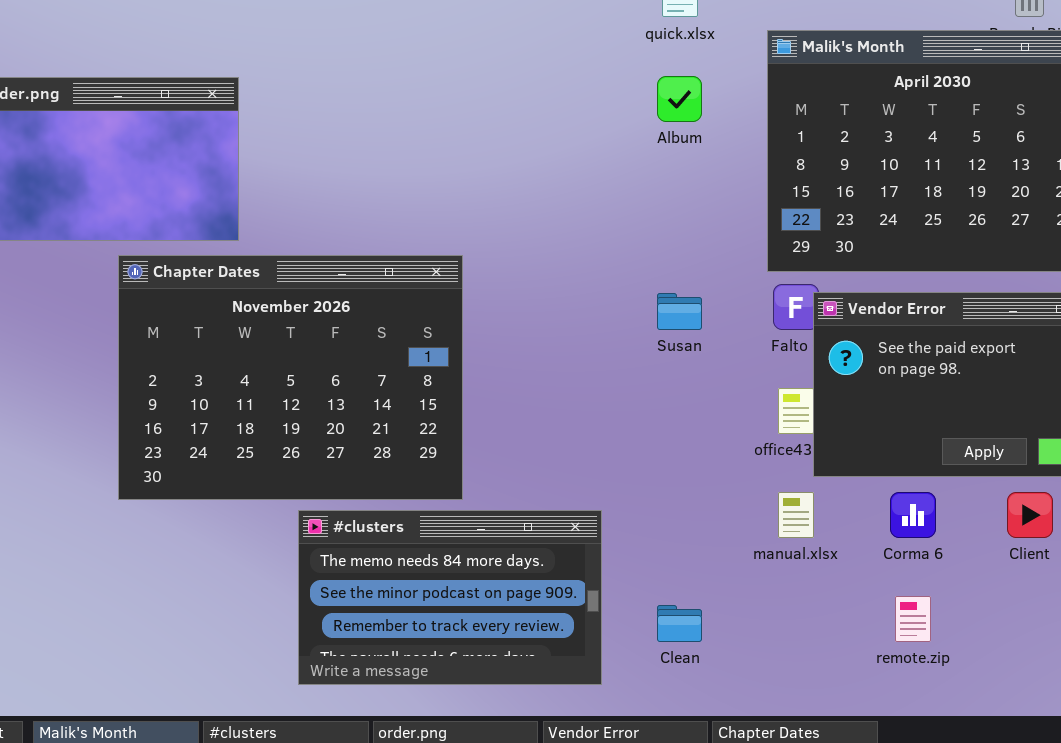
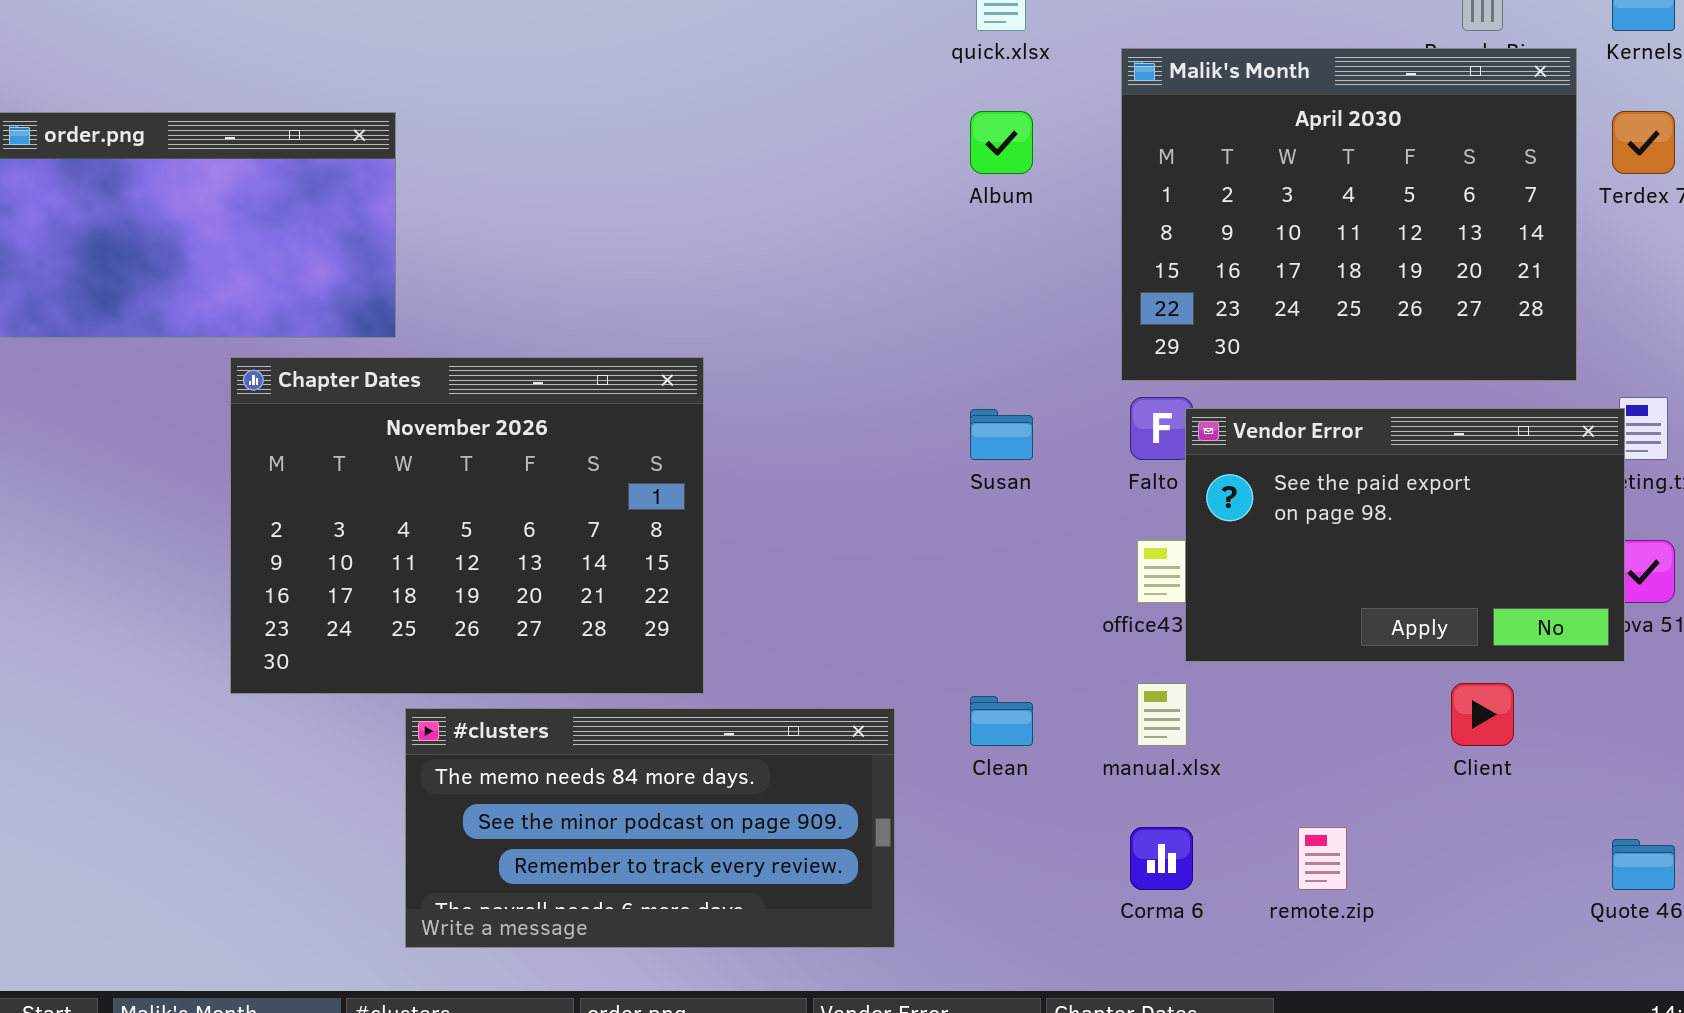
Corma 6: [890,492,936,538] -> [1130,827,1193,890], moved
#clusters: [298,510,602,685] -> [405,708,895,948], resized
Clean: [657,605,702,642] -> [970,696,1033,746], moved

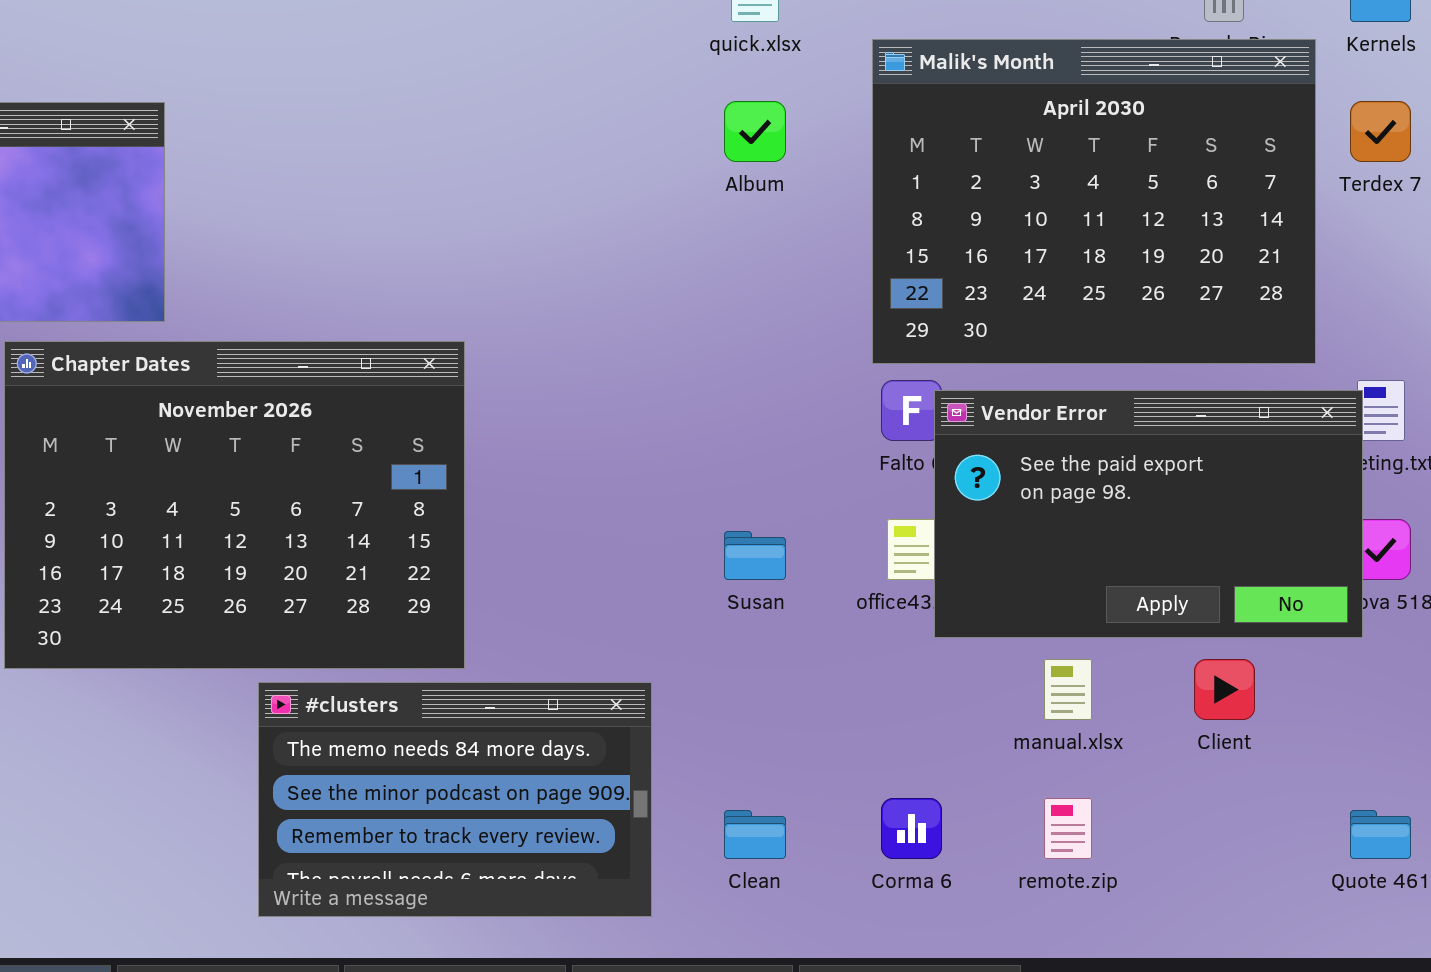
Susan: [970,409,1033,460] -> [724,531,786,580], moved
manual.xlsx: [1137,683,1187,746] -> [1044,659,1092,720], moved
Clean: [970,696,1033,746] -> [724,810,786,859], moved
#clusters: [405,708,895,948] -> [258,682,652,917], resized

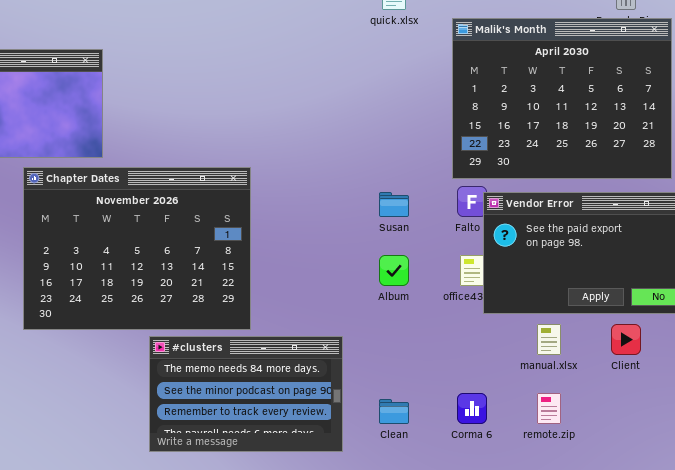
Album: [724,101,786,162] -> [379,255,409,286], moved
Susan: [724,531,786,580] -> [379,192,409,217], moved

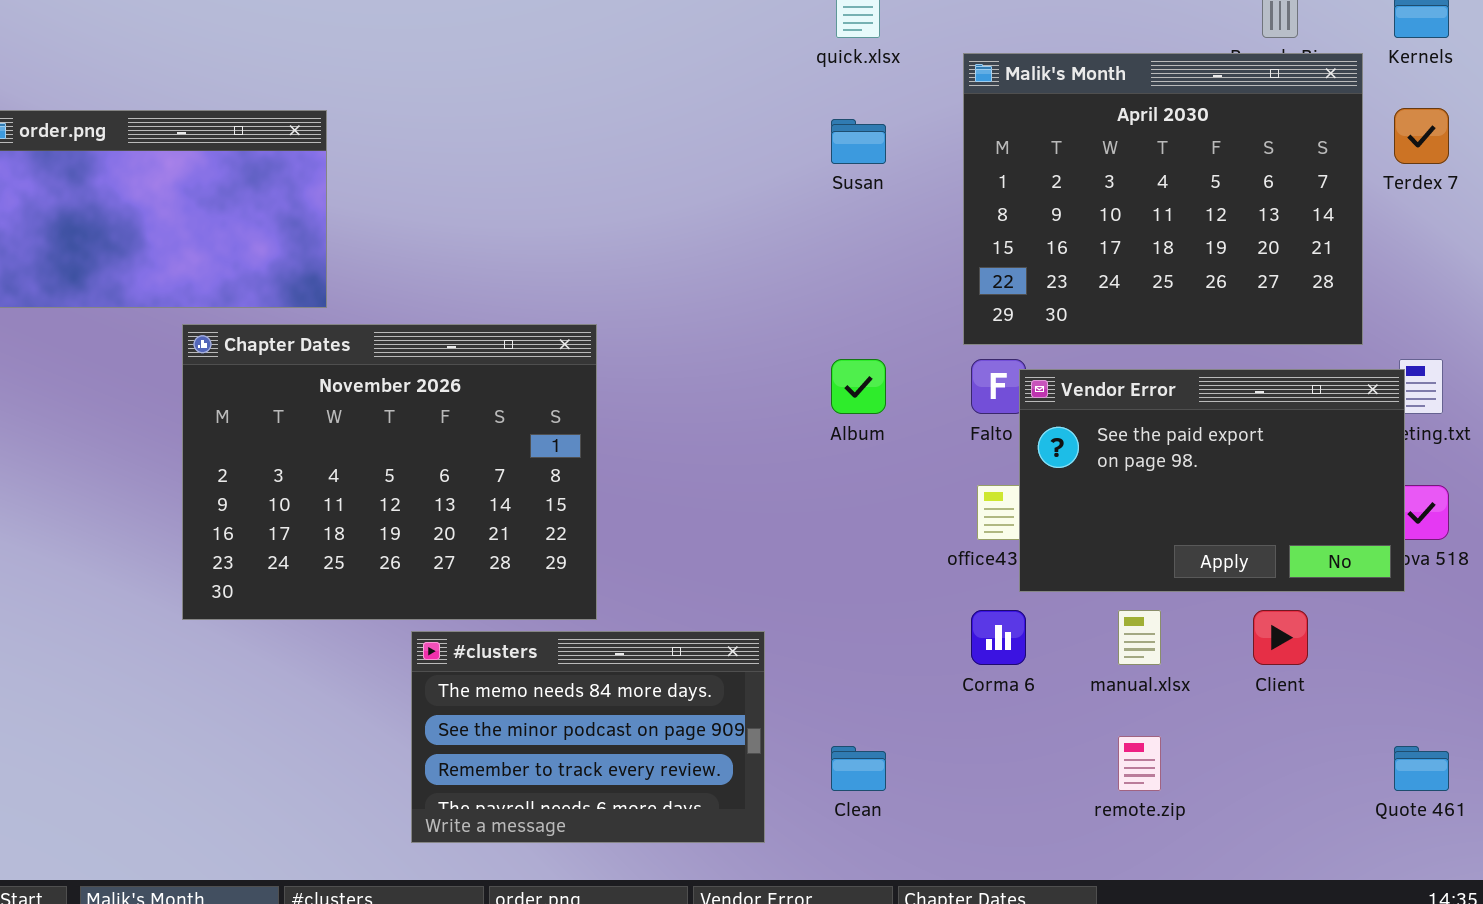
Susan: [379,192,409,217] -> [831,119,886,164], moved
Album: [379,255,409,286] -> [831,359,886,414], moved
Corma 6: [457,393,487,424] -> [971,610,1026,665], moved

